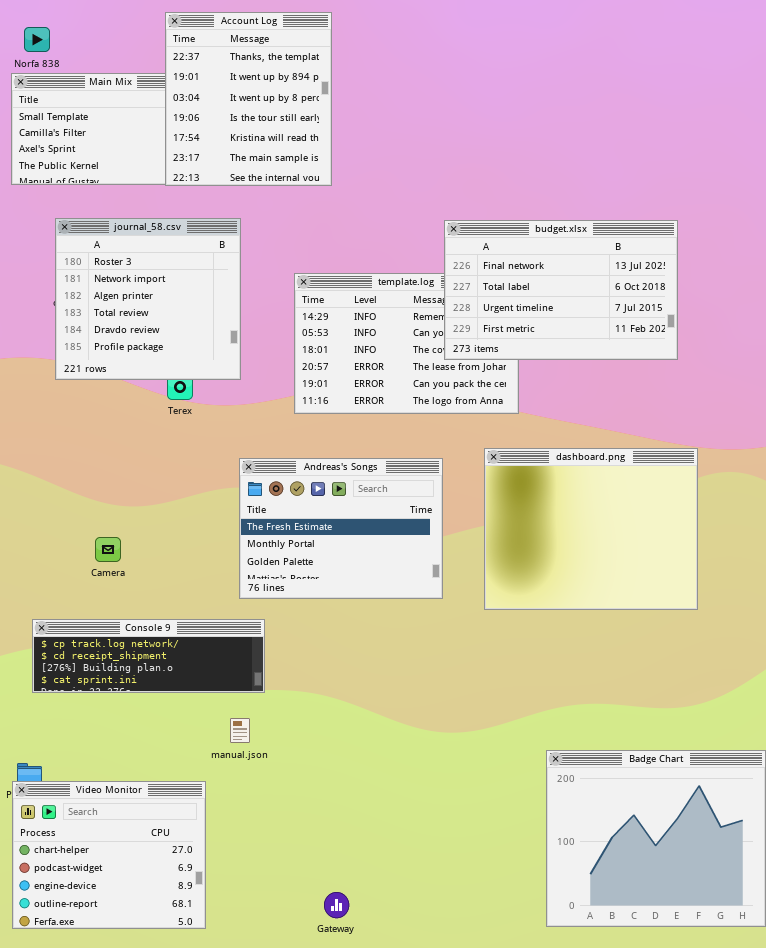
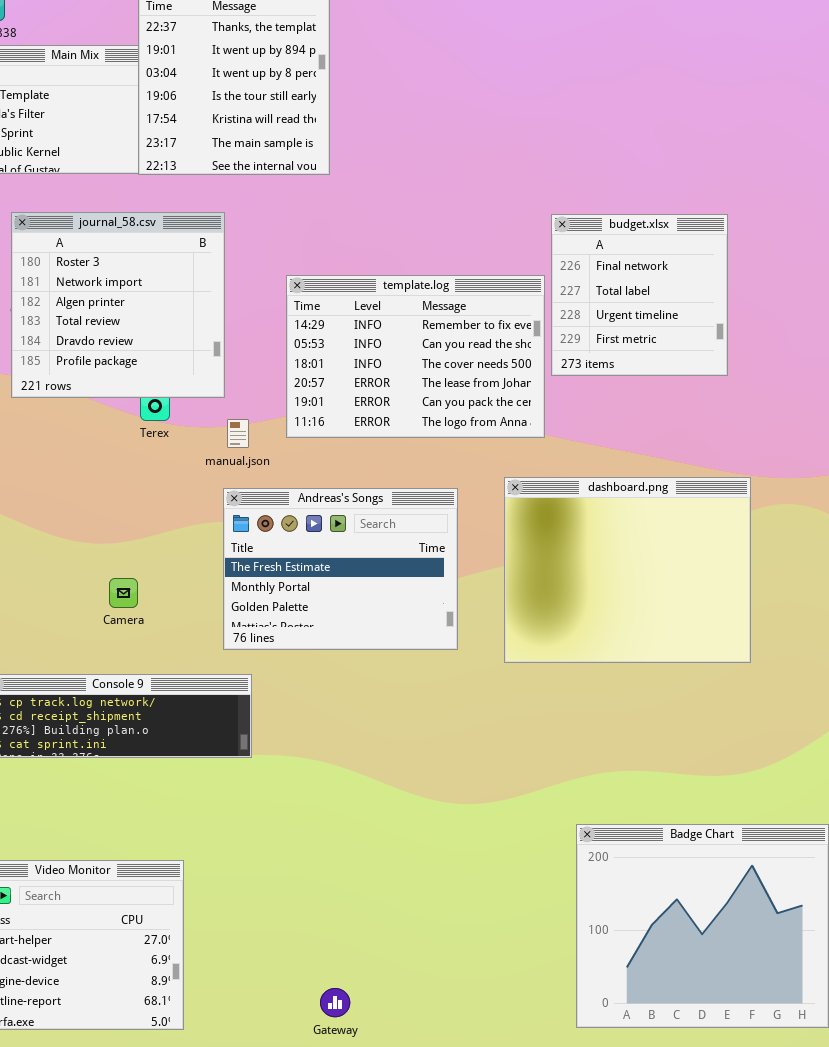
budget.xlsx: [444,220,678,360] -> [551,214,728,376], resized
Camera: [95,537,121,562] -> [109,578,138,608], moved
manual.json: [230,718,250,743] -> [227,419,249,448], moved

